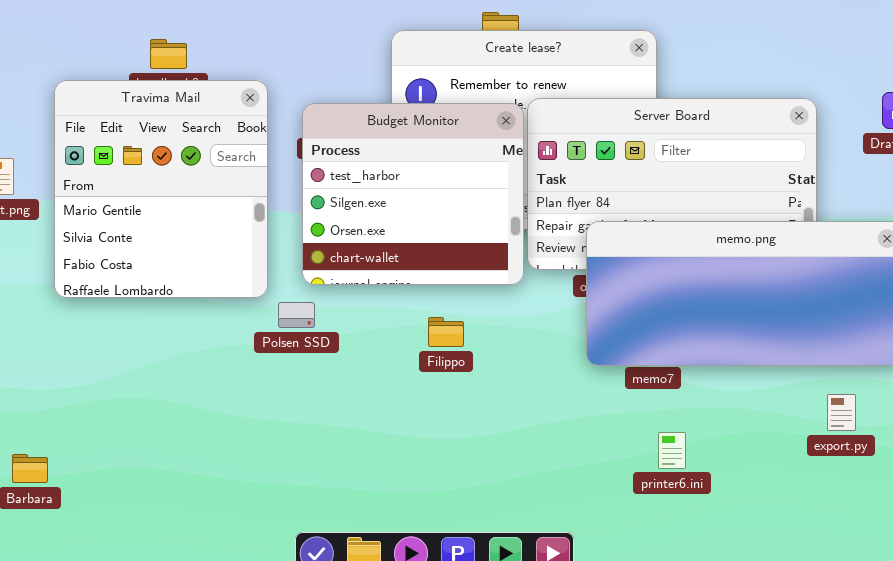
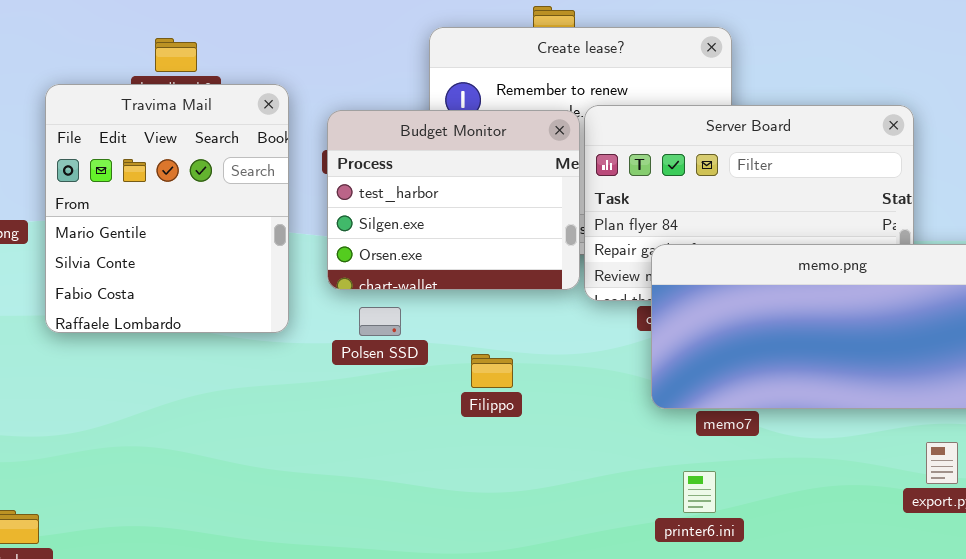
Budget Monitor: [302,103,524,285] -> [327,110,580,290], resized
Polsen SSD: [278,302,315,328] -> [359,307,401,336], moved
printer6.ini: [658,432,686,469] -> [683,471,716,513], moved

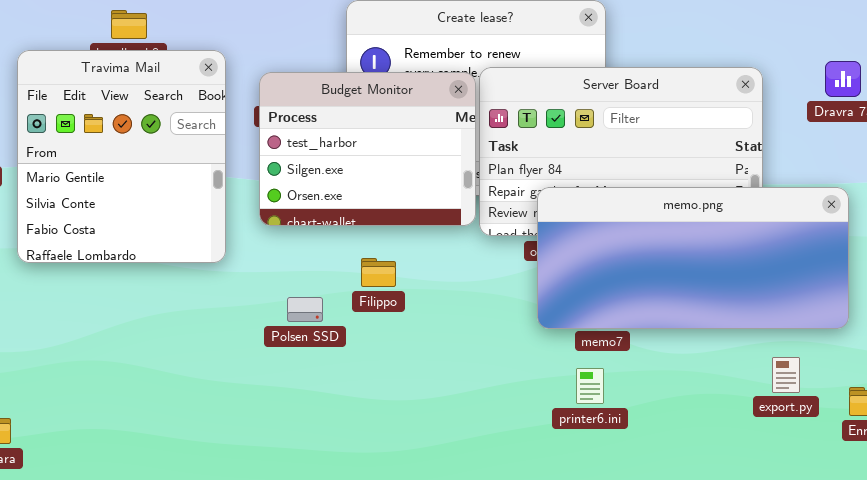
Polsen SSD: [359,307,401,336] -> [287,297,323,322], moved
Filippo: [471,354,513,388] -> [361,258,396,287], moved
printer6.ini: [683,471,716,513] -> [576,368,604,404], moved

